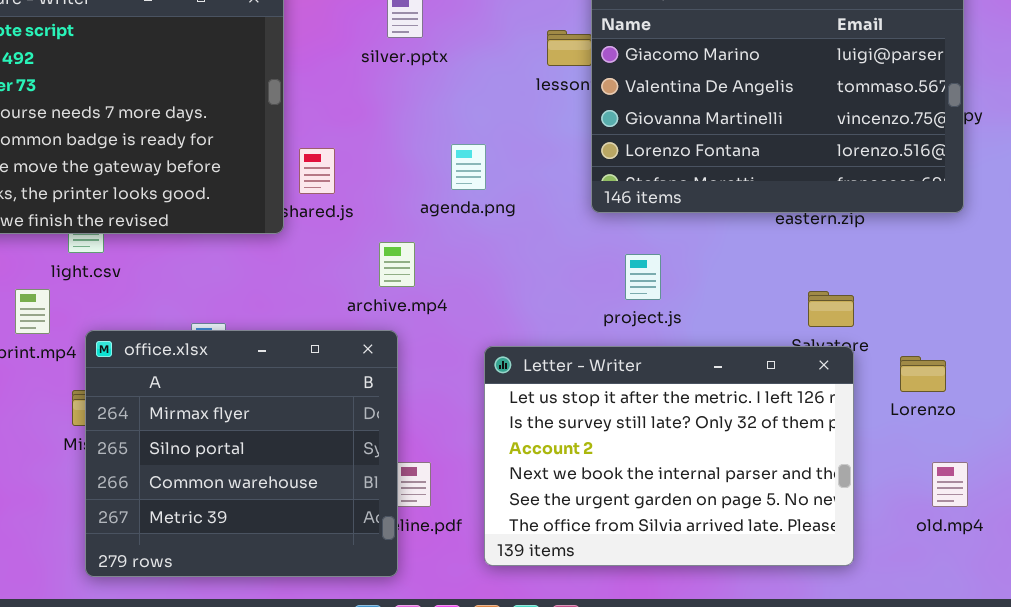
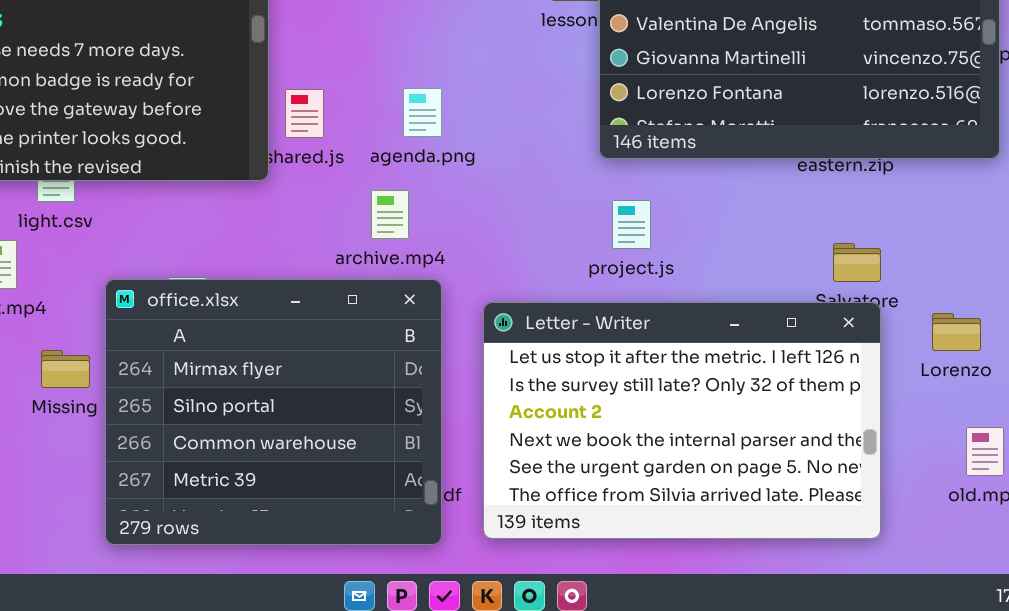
agenda.png: [451,144,486,190] -> [403,88,442,137], moved
project.js: [625,254,661,300] -> [612,200,651,249], moved
office.xlsx: [85,330,398,577] -> [105,279,442,545], moved

